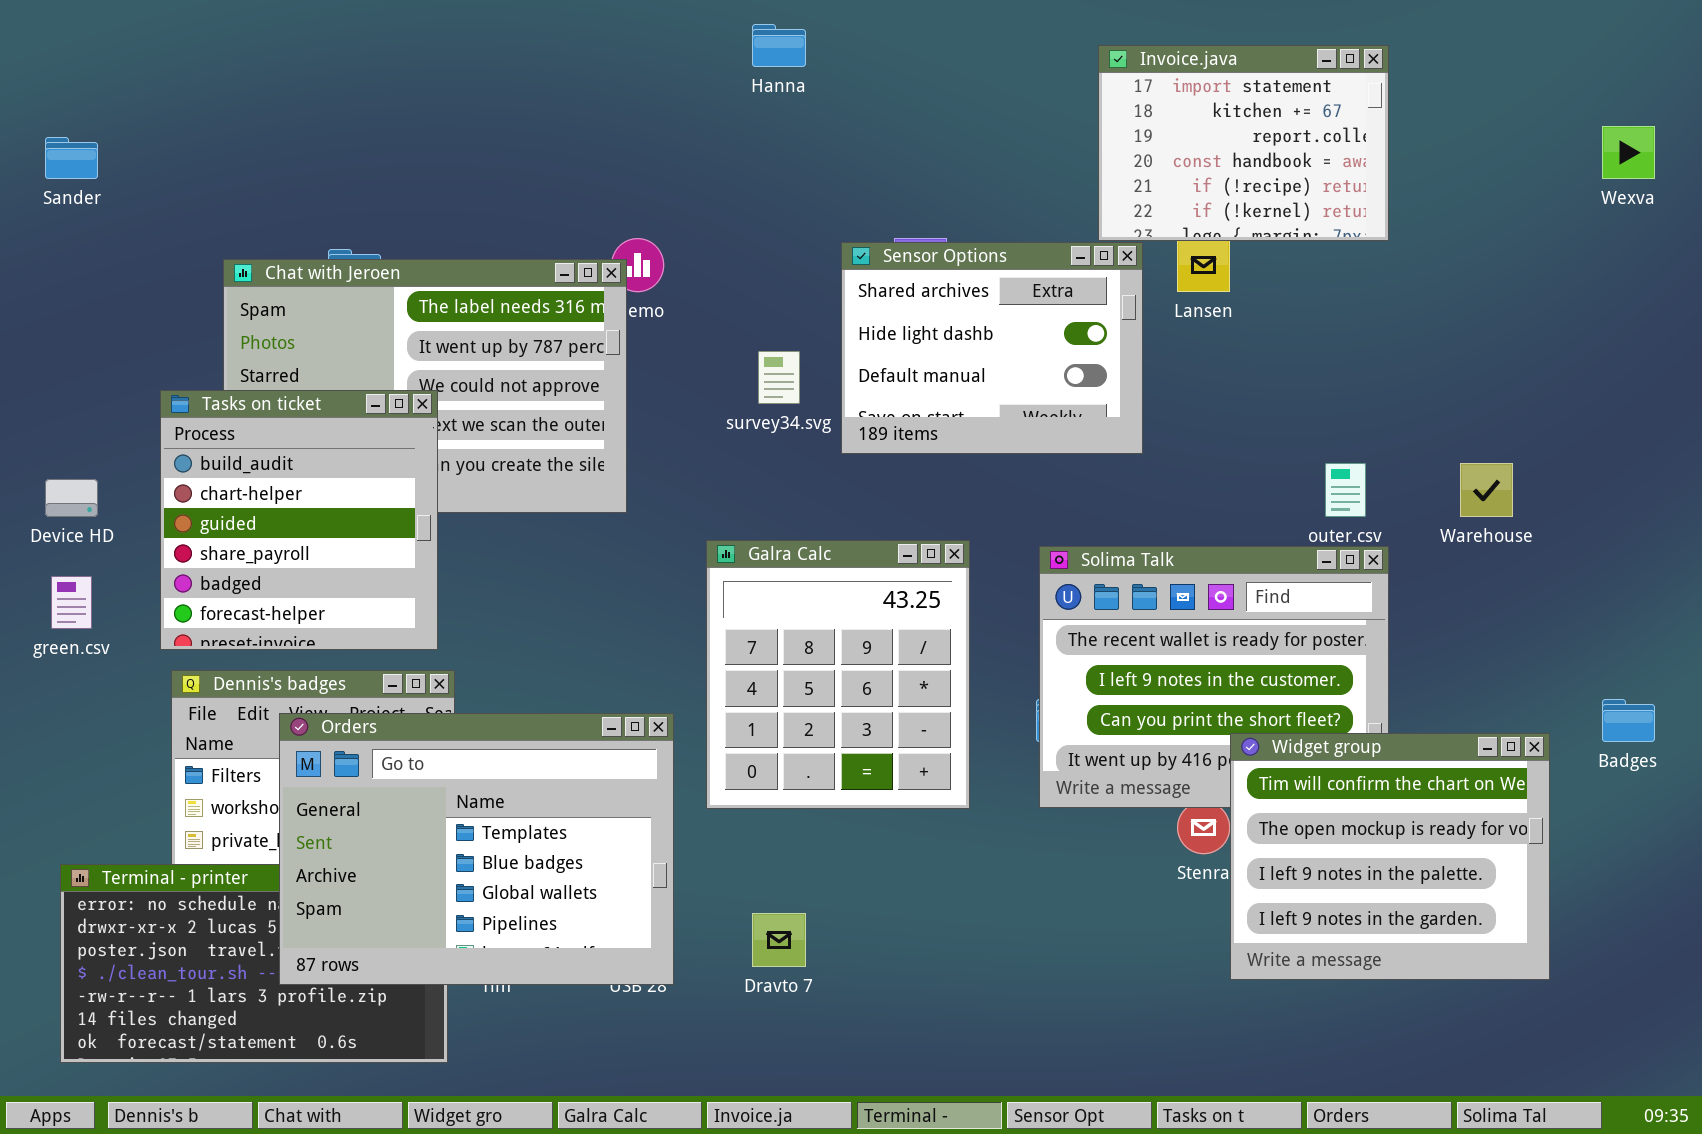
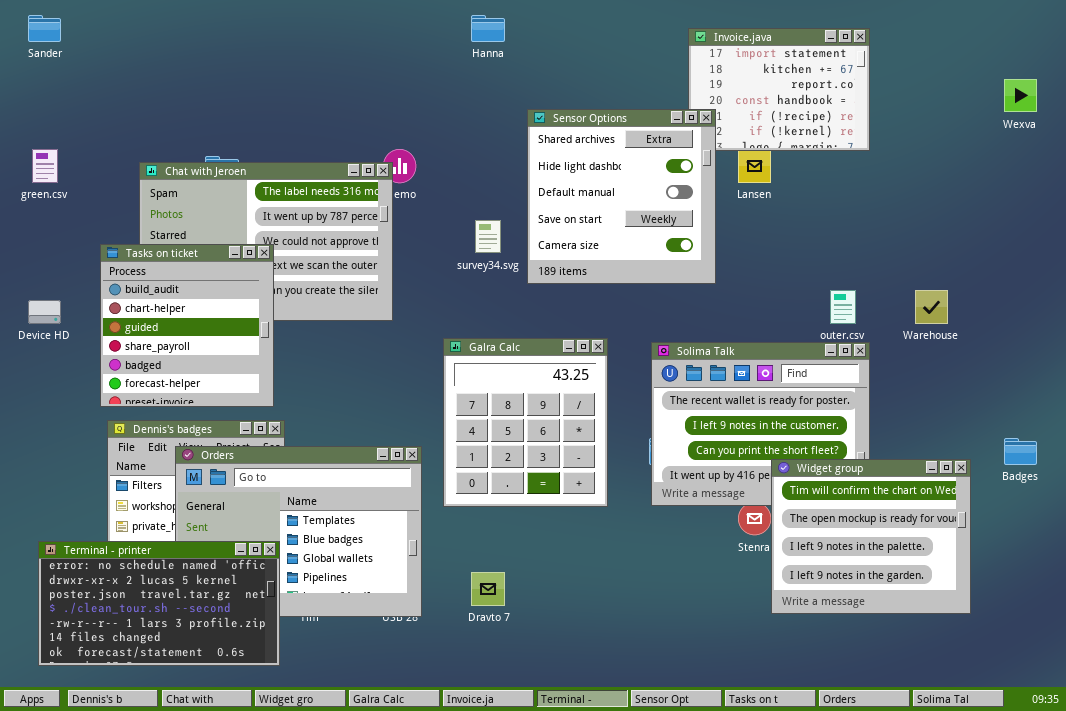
Sander: [45,137,98,179] -> [28,15,61,42], moved
Sensor Options: [841,242,1143,454] -> [527,109,716,284], resized
green.csv: [51,576,92,629] -> [32,149,58,183], moved
Terminal - printer: [60,864,448,1063] -> [38,541,280,666], raised

